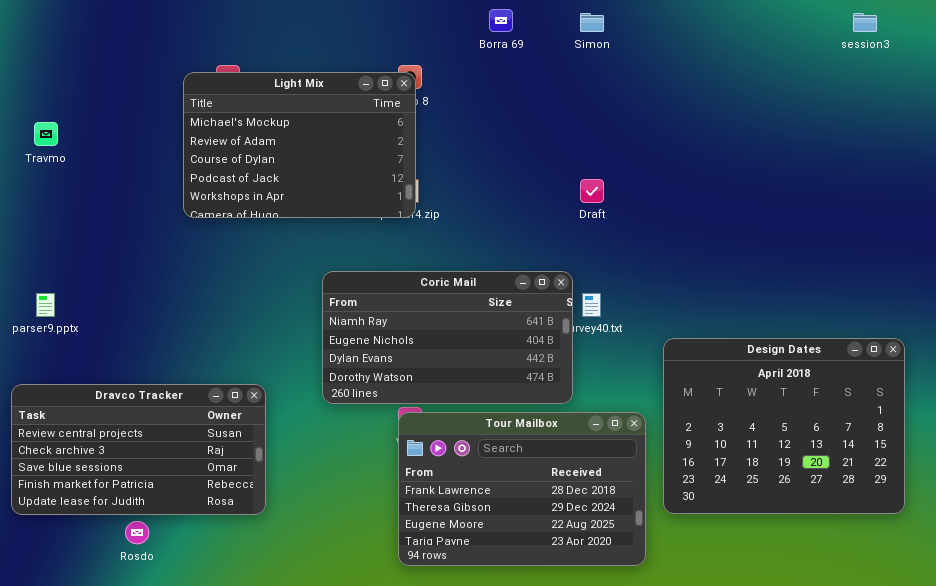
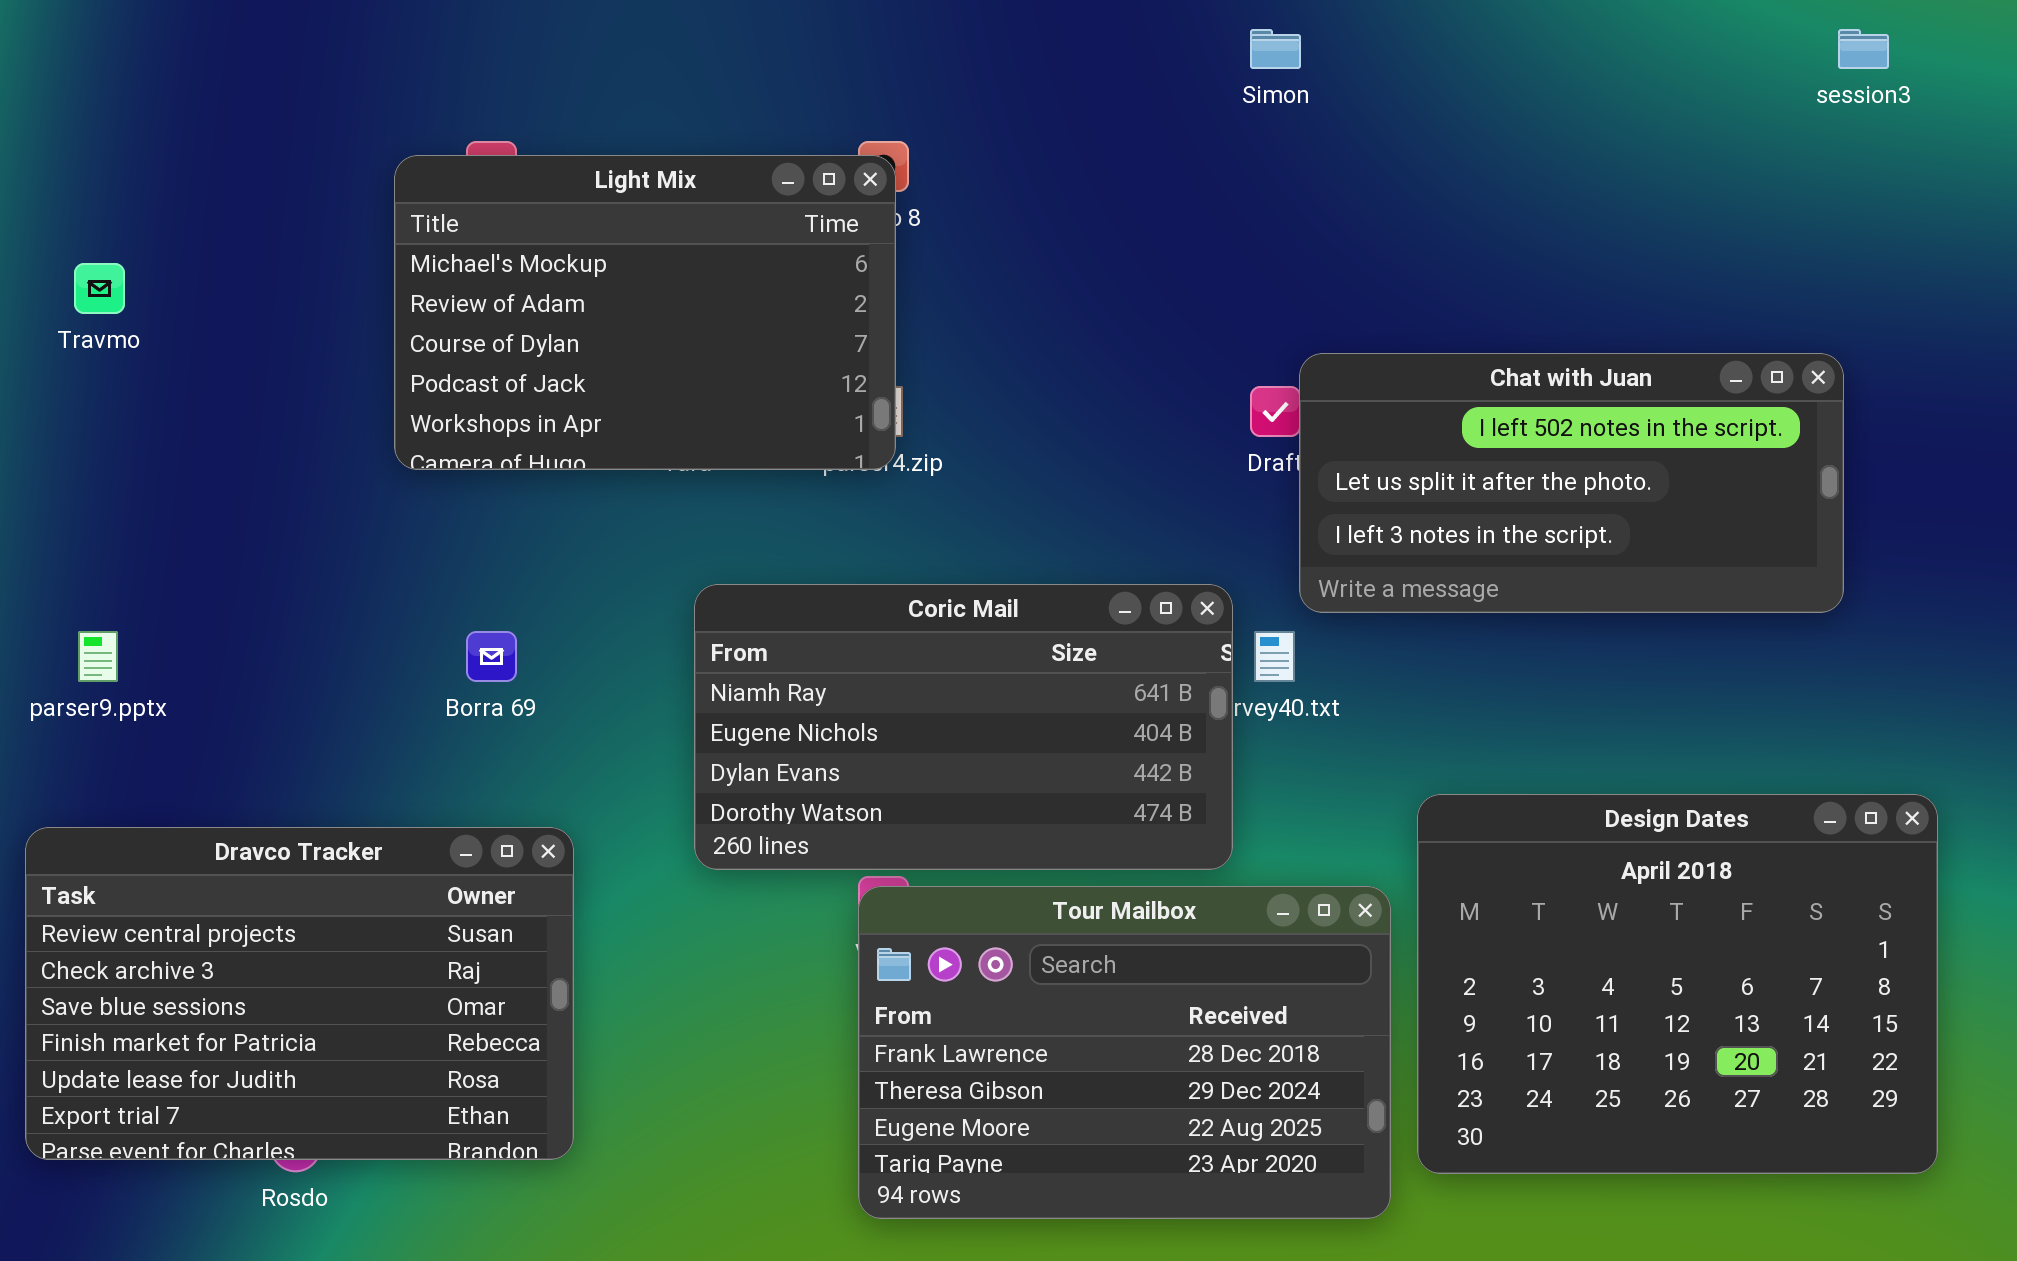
Borra 69: [489,9,513,32] -> [466,631,517,682], moved
Chat with Juan: none -> [1299,353,1844,613], opened
Design Dates: [663,338,905,514] -> [1417,794,1938,1174], moved
Dravco Tracker: [11,384,266,515] -> [25,827,574,1160], resized

